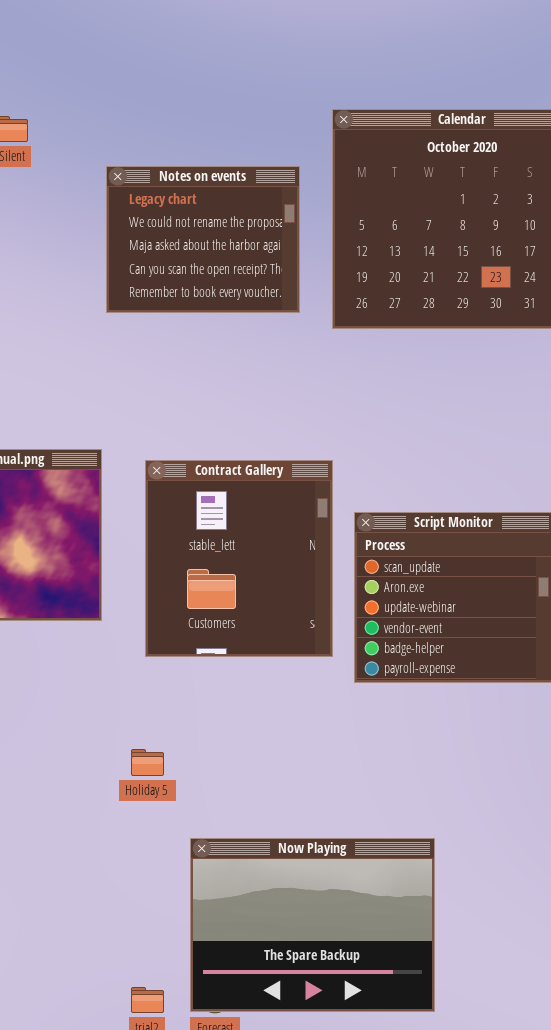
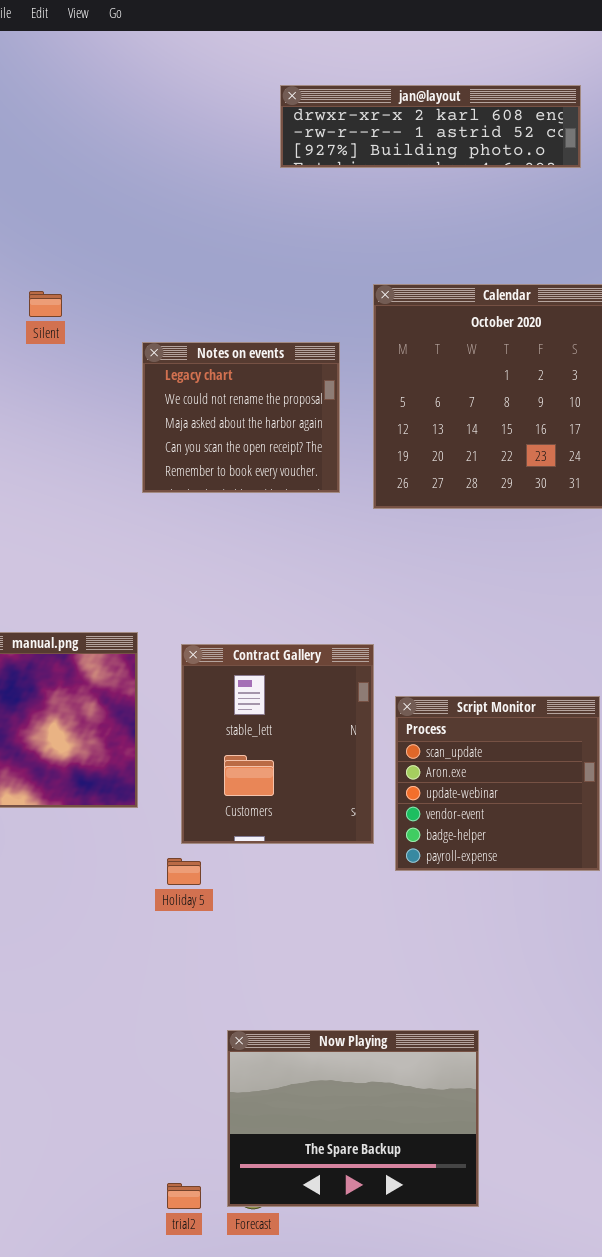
Holiday 5: [131,749,164,776] -> [167,858,201,885], moved

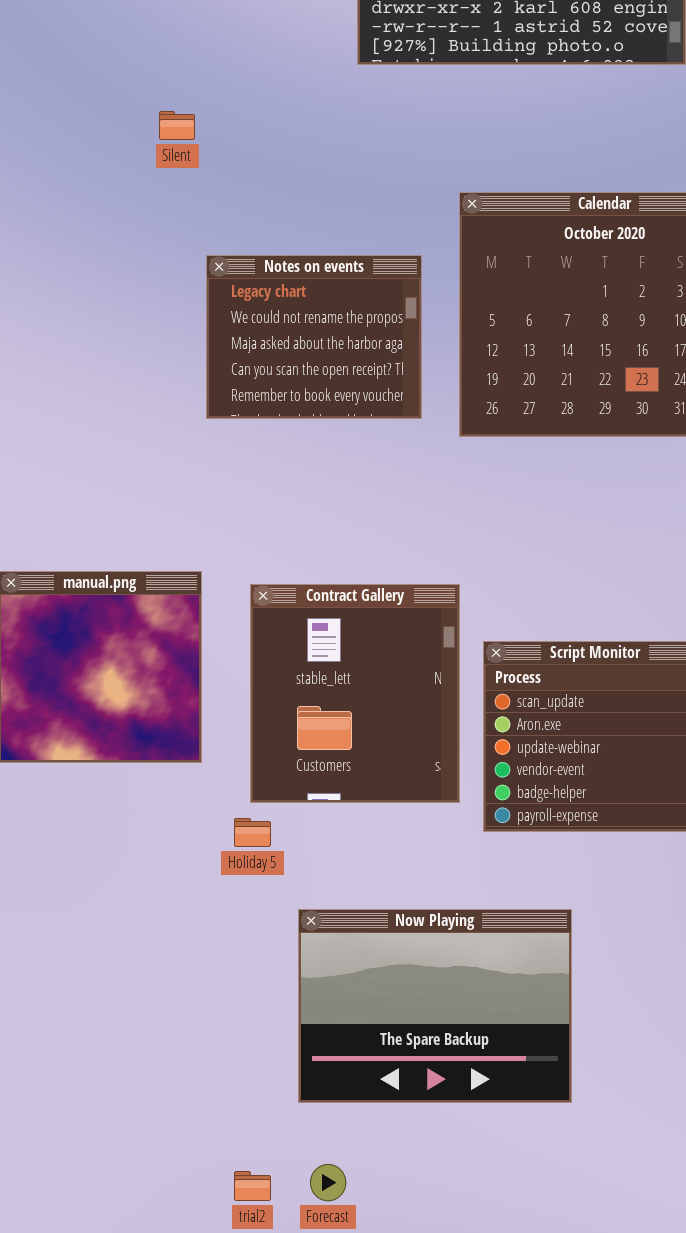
Silent: [29,291,62,317] -> [159,111,195,140], moved
Now Playing: [227,1030,479,1207] -> [298,909,572,1103], moved

